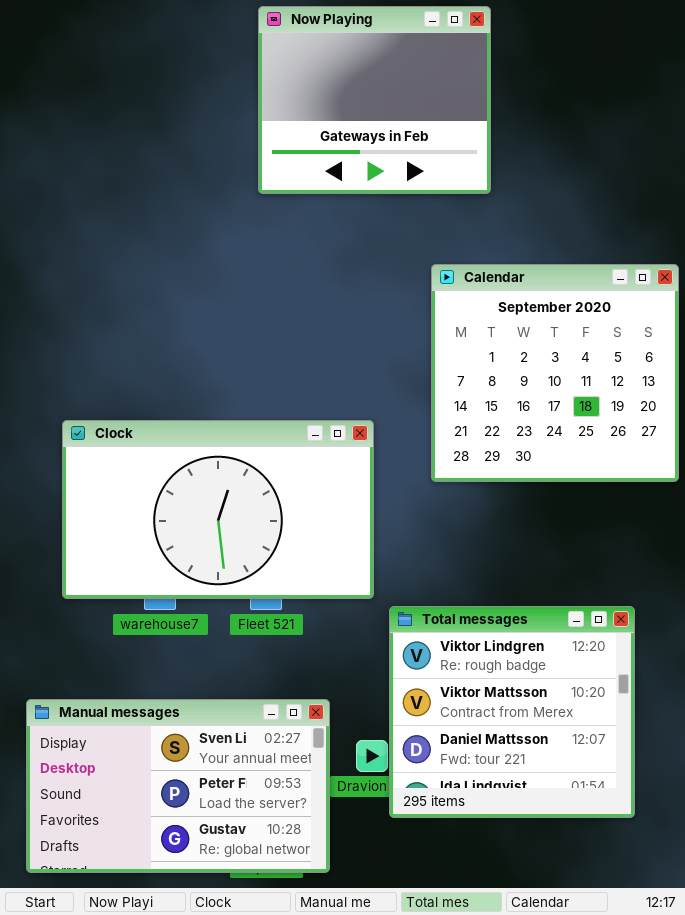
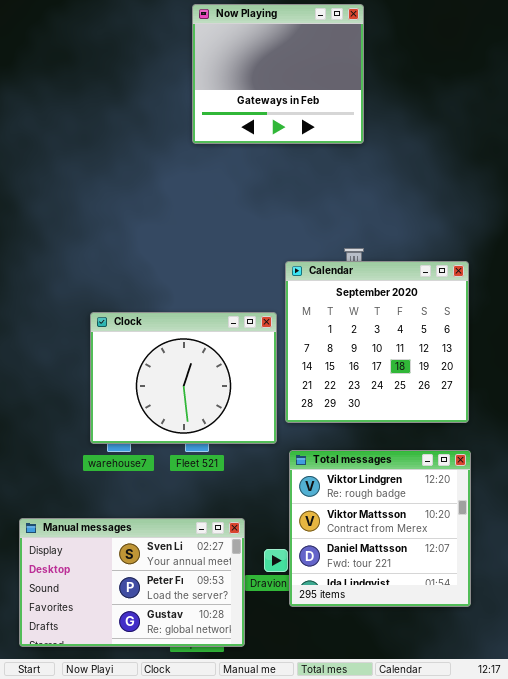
Calendar: [431,264,679,482] -> [285,261,469,423], moved
Clock: [62,420,374,599] -> [90,312,277,444], resized

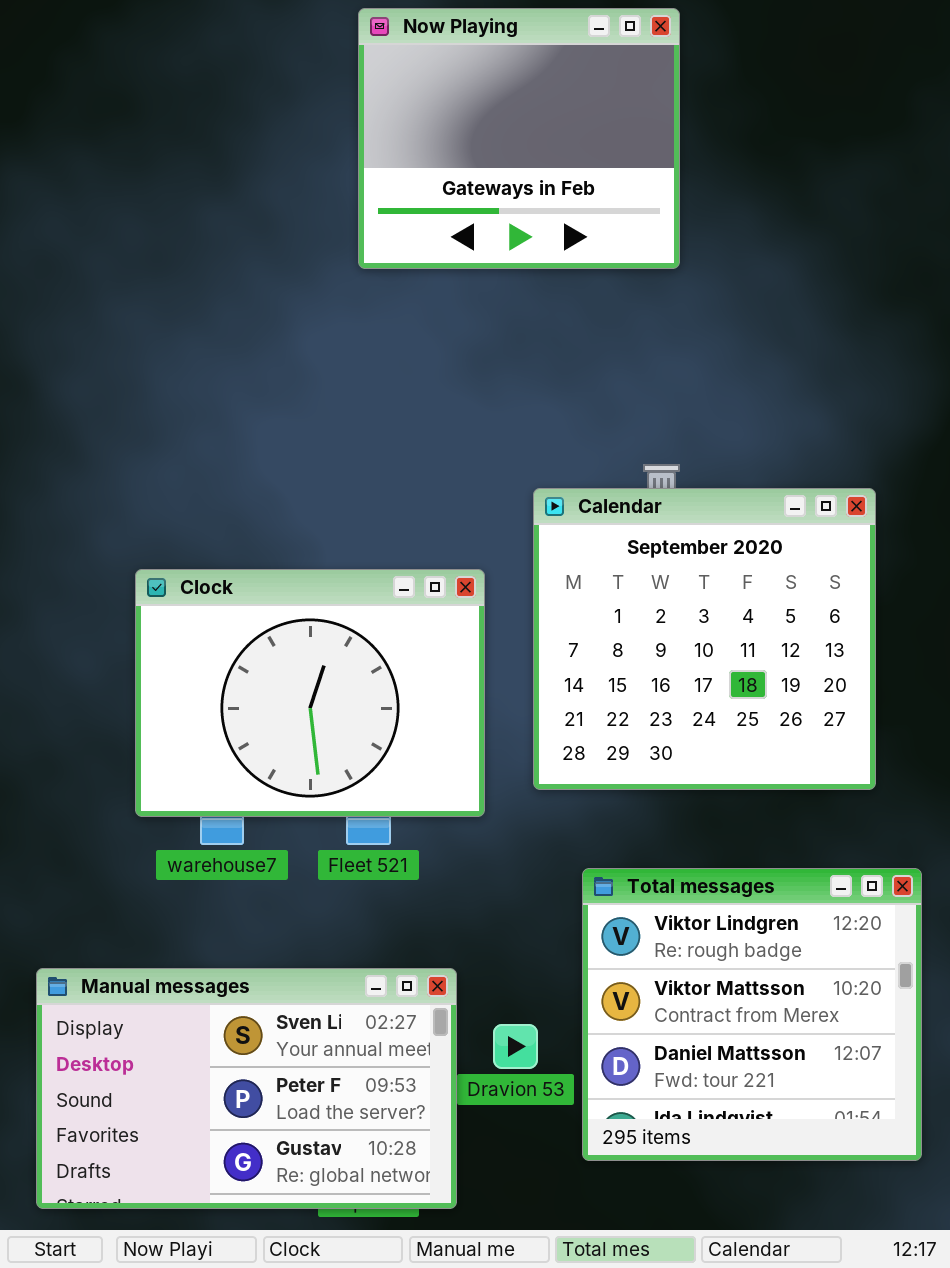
Clock: [90,312,277,444] -> [135,569,485,817], moved
Total messages: [289,450,471,607] -> [582,868,922,1161], moved

